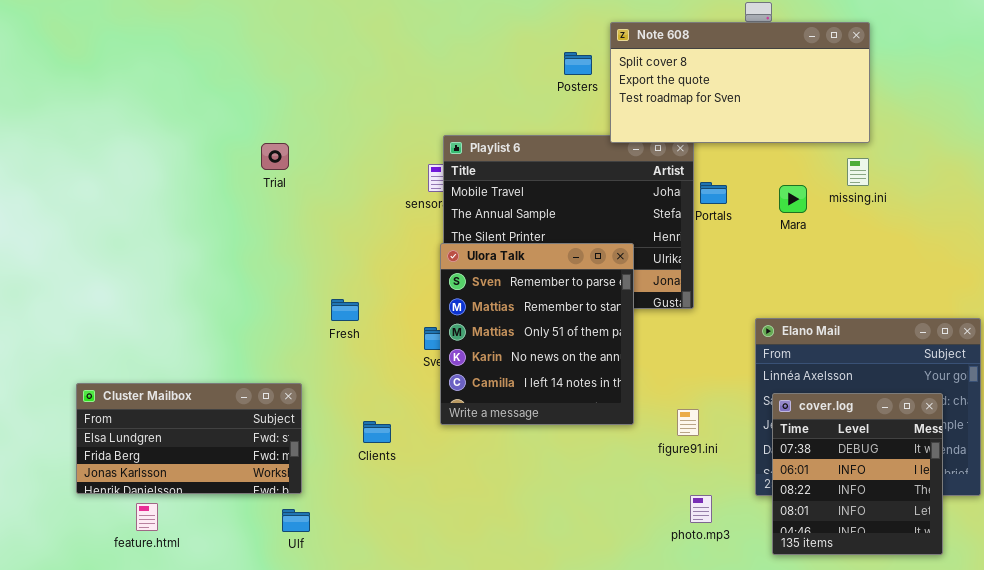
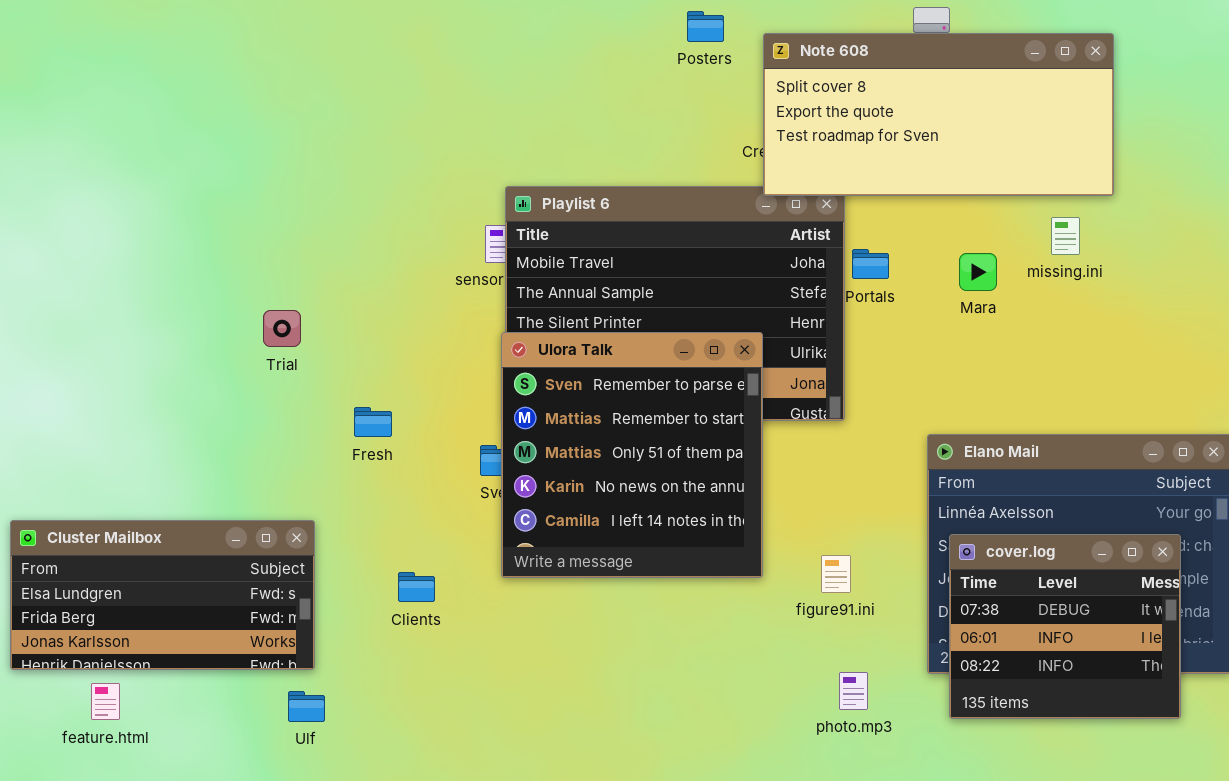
Note 608: [610,22,870,143] -> [763,33,1114,196], moved
Posters: [564,52,592,75] -> [687,11,724,42], moved
Trial: [261,143,289,170] -> [263,310,301,347], moved
cover.log: [772,393,943,555] -> [949,534,1181,719], resized

